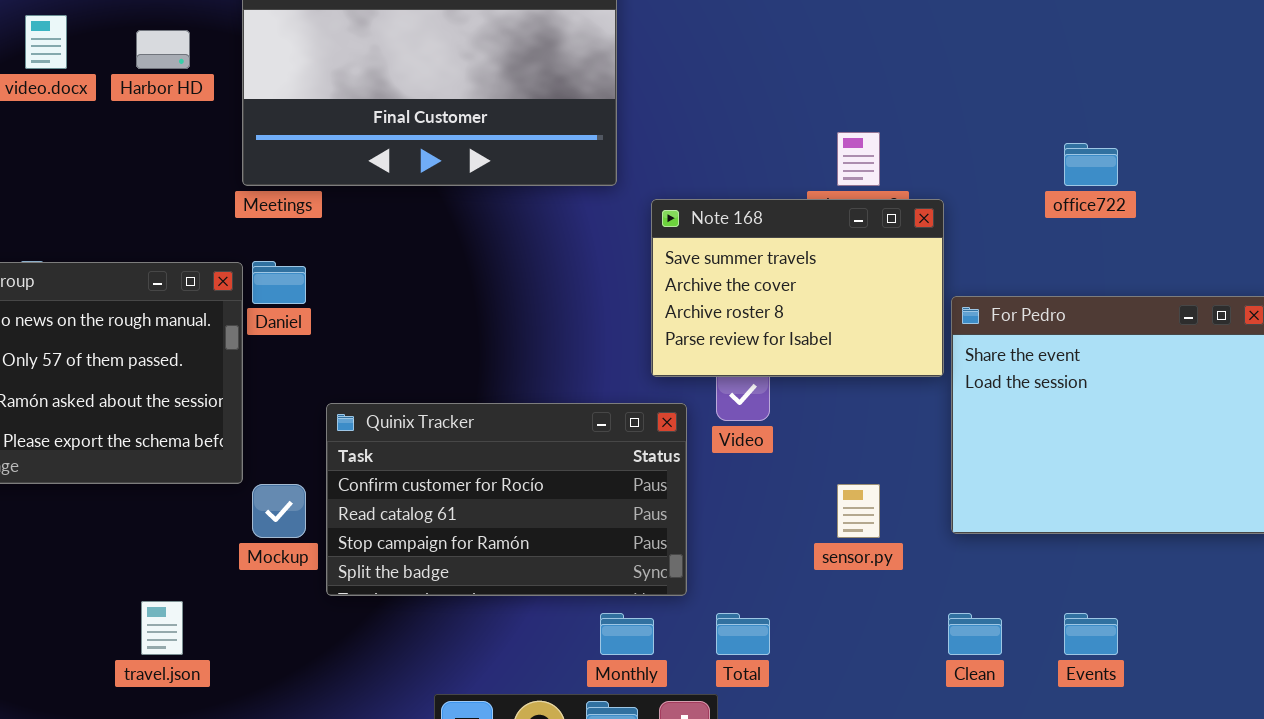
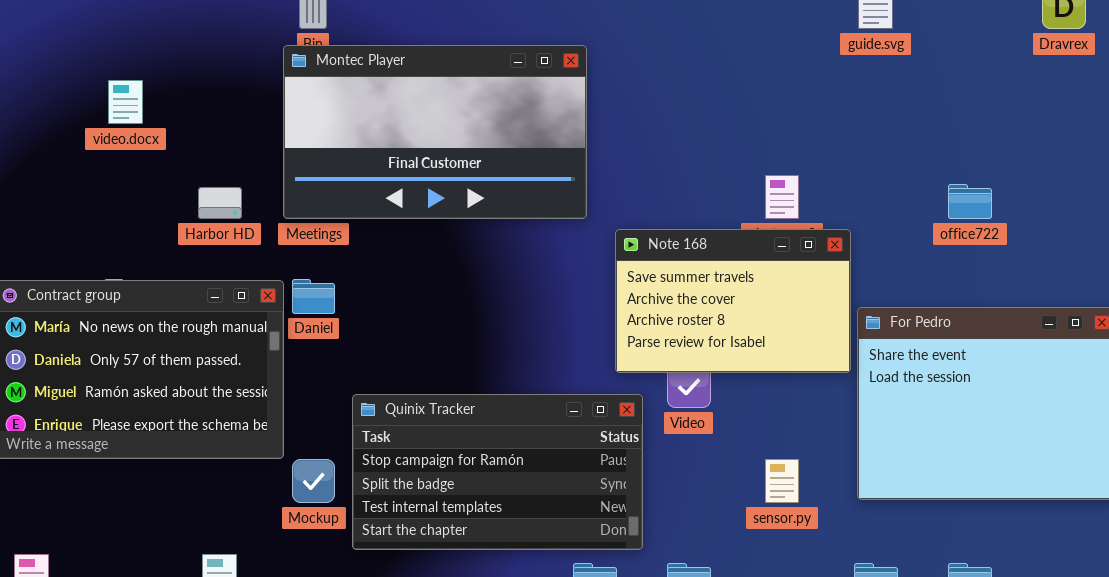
Harbor HD: [136,30,190,69] -> [198,187,242,219], moved
Quinix Tracker: [326,403,687,596] -> [352,394,643,550], scrolled down 2 rows

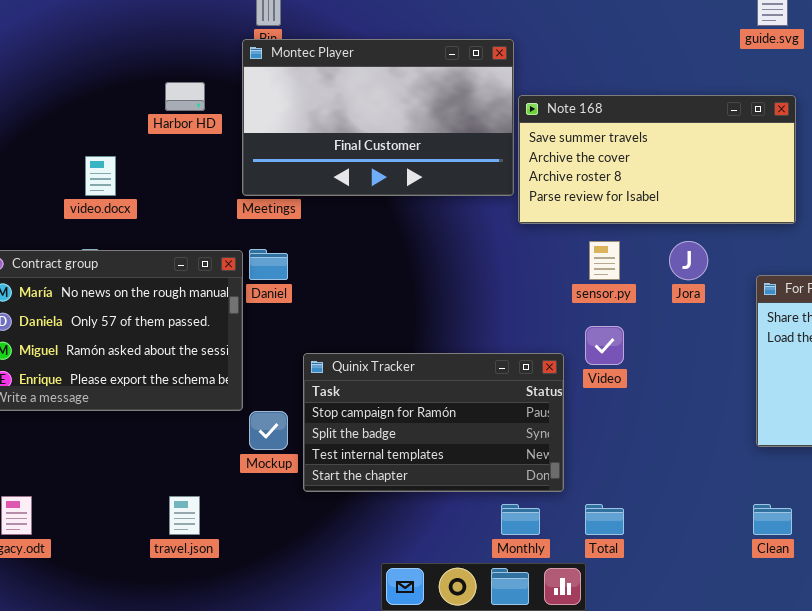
video.docx: [108,80,143,124] -> [85,156,116,196], moved
Harbor HD: [198,187,242,219] -> [165,82,205,111], moved
Note 168: [615,229,851,373] -> [518,95,796,224], moved, resized
sensor.py: [765,459,799,503] -> [589,241,620,280], moved

